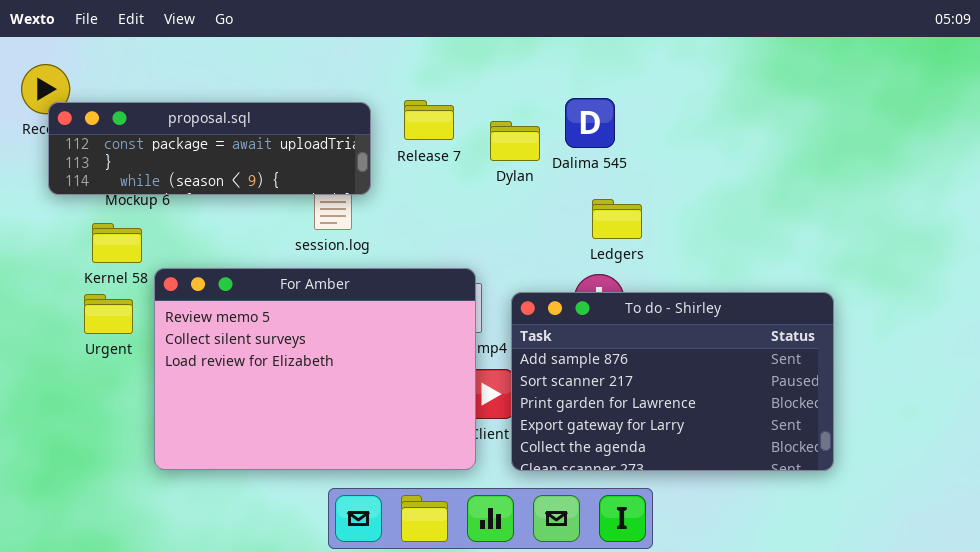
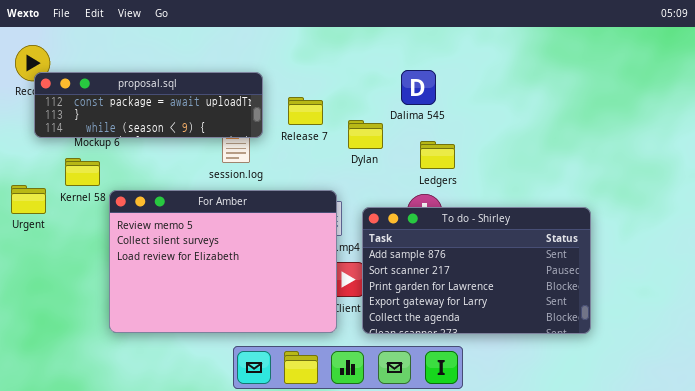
Release 7: [404,100,454,140] -> [288,97,323,125], moved
Dylan: [490,121,540,161] -> [348,120,383,149], moved
Urgent: [84,294,133,334] -> [11,185,46,214], moved

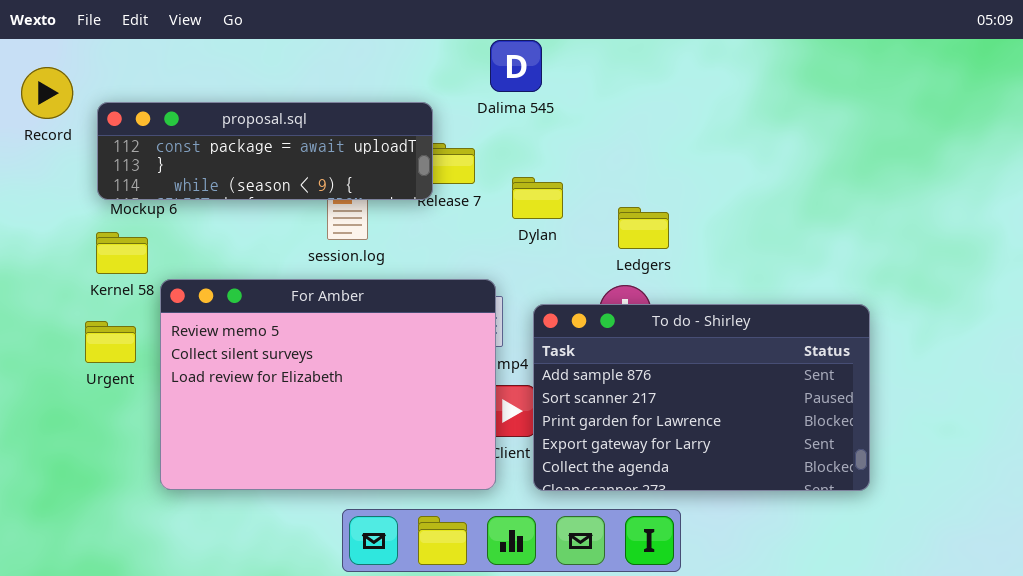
Dalima 545: [401,70,436,105] -> [490,40,542,92], moved
proposal.sql: [34,72,263,138] -> [97,102,433,200], moved
Urgent: [11,185,46,214] -> [85,321,136,363], moved

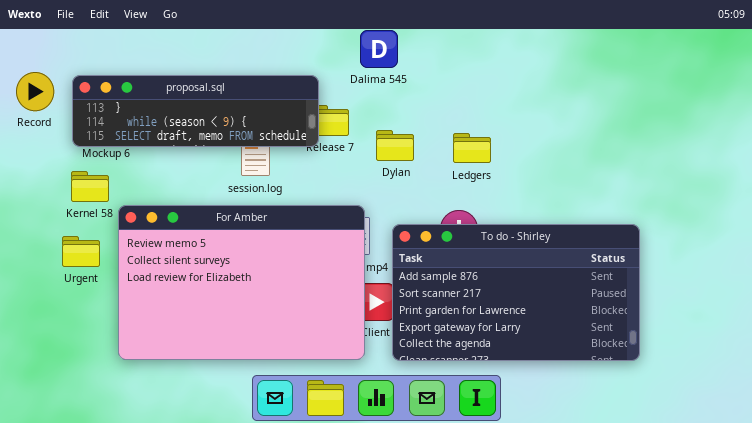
Record: [21,67,73,119] -> [16,72,54,111], moved
proposal.sql: [97,102,433,200] -> [72,75,319,147], scrolled down 1 row
Ledgers: [618,207,669,249] -> [453,133,491,163], moved

